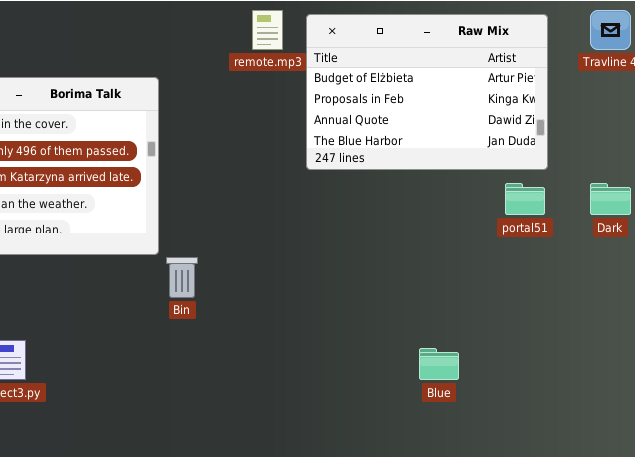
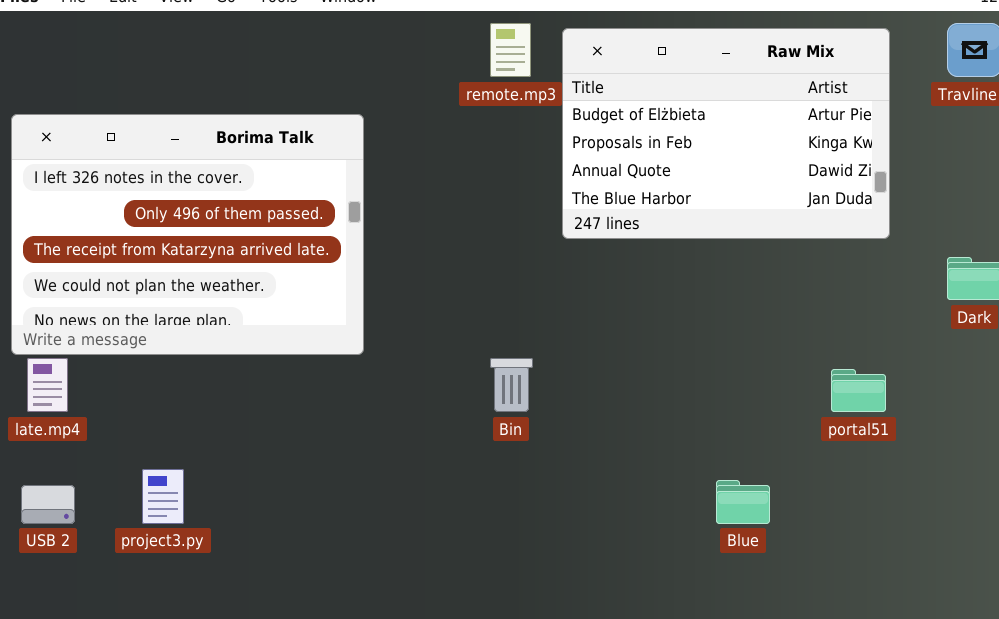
portal51: [505,183,545,215] -> [831,369,886,412], moved
Bin: [166,257,198,298] -> [490,358,533,412], moved

